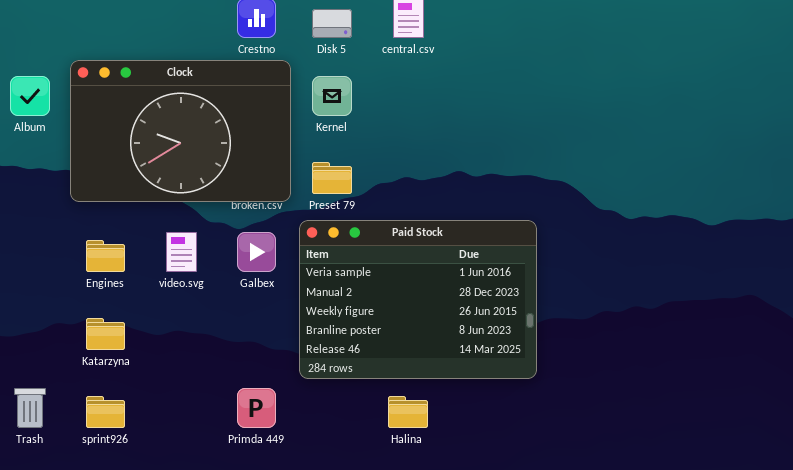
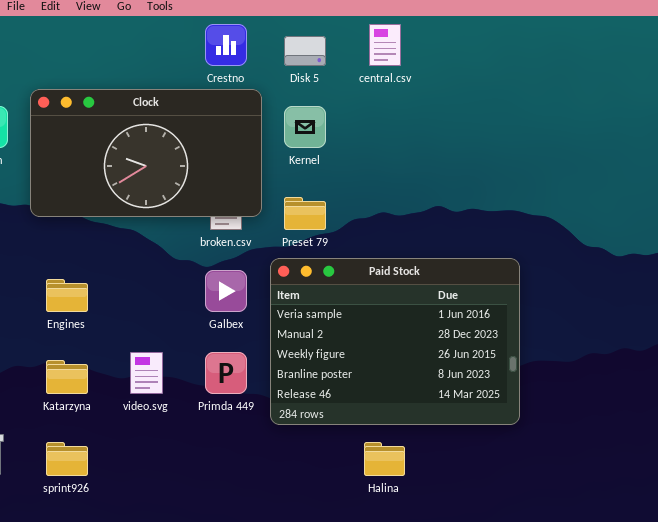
Clock: [70,60,291,202] -> [30,89,262,217], resized
video.svg: [166,232,197,272] -> [130,352,163,394], moved
Primda 449: [237,388,276,428] -> [205,352,247,394], moved

